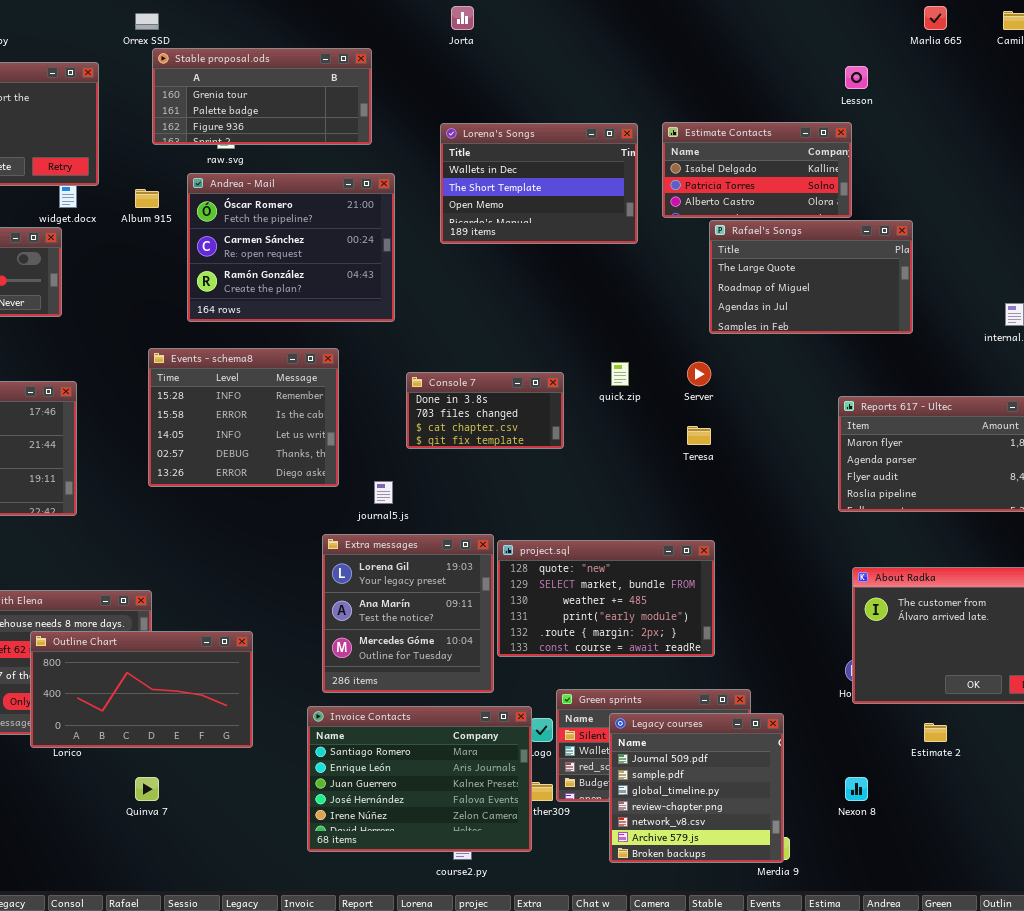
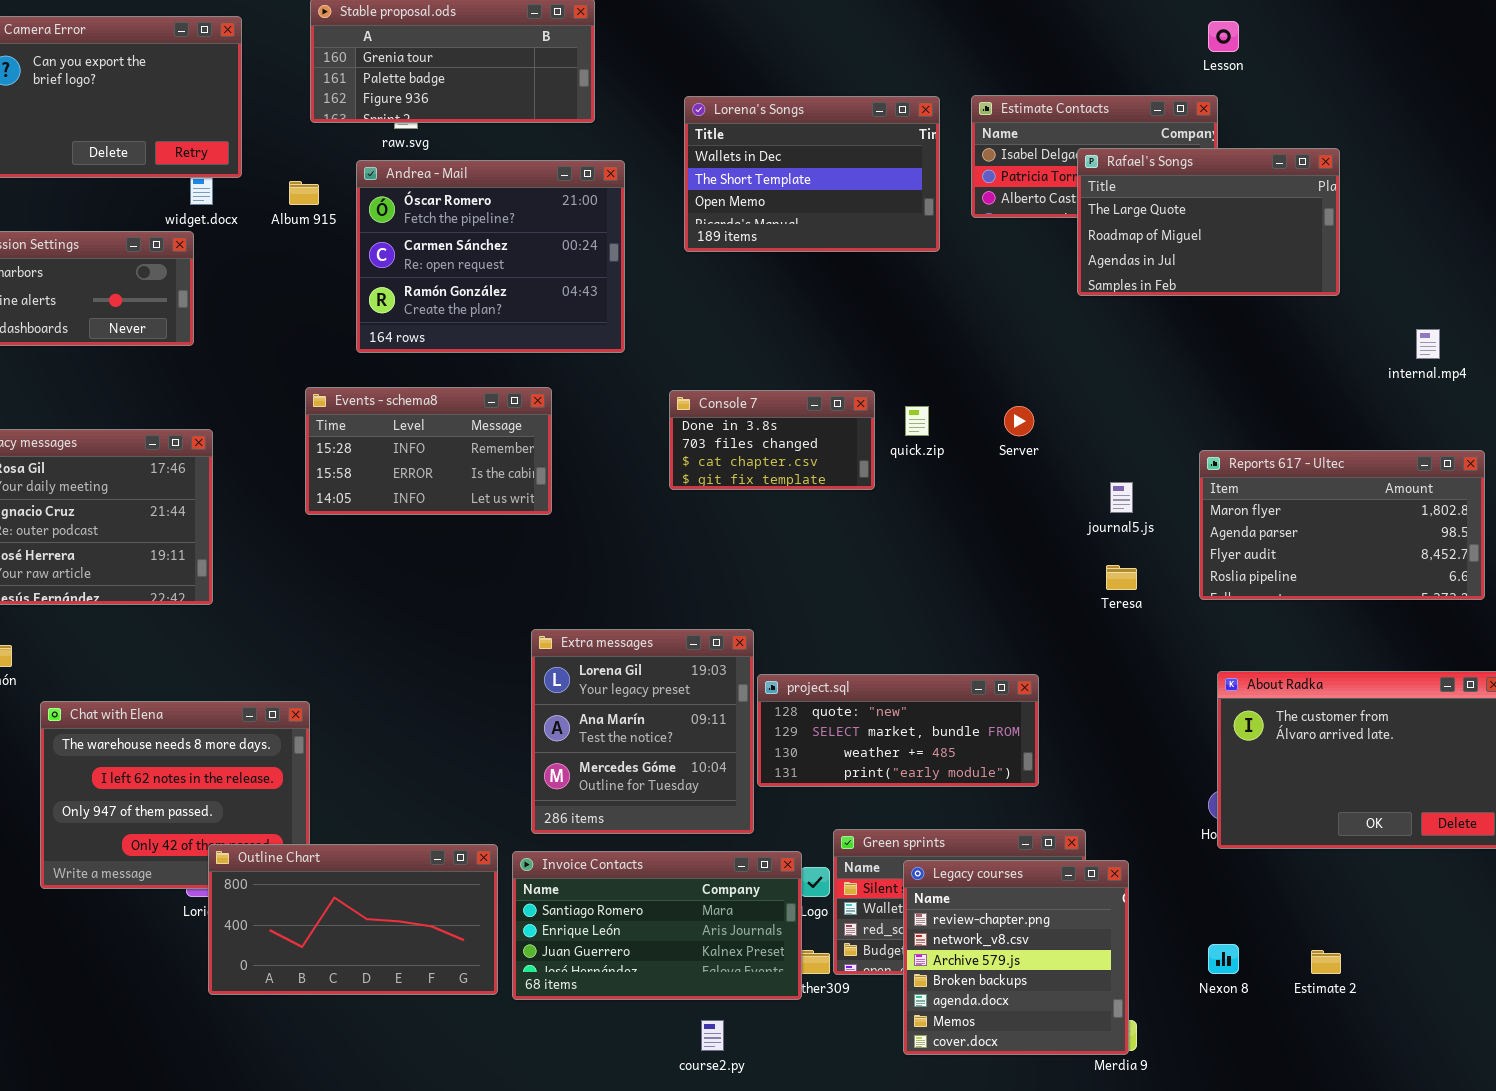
Rafael's Songs: [709,220,913,334] -> [1077,148,1340,296], moved
Events - schema8: [148,348,339,487] -> [305,387,552,515], resized
Console 7: [406,372,564,449] -> [669,390,875,490], moved
Teresa: [687,426,711,445] -> [1106,565,1137,590], moved
journal5.js: [374,481,393,504] -> [1110,482,1133,513], moved
project.sql: [497,540,715,657] -> [757,674,1039,787], resized
Outline Chart: [30,631,253,748] -> [208,844,498,995], moved
Invoice Contacts: [307,706,532,852] -> [512,851,802,1000], resized
Legacy courses: [609,713,784,863] -> [903,860,1129,1055], scrolled down 3 rows
Estimate 2: [924,723,947,742] -> [1311,950,1341,974], moved

